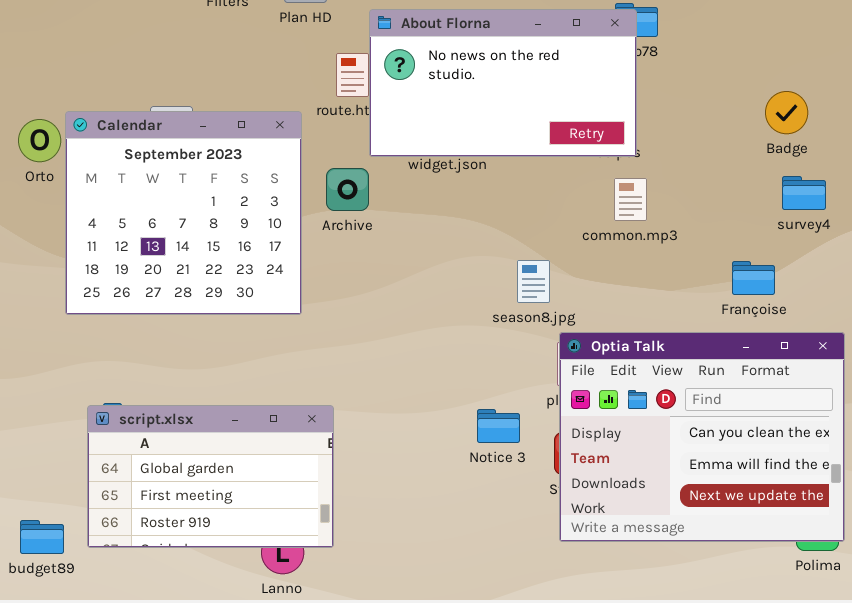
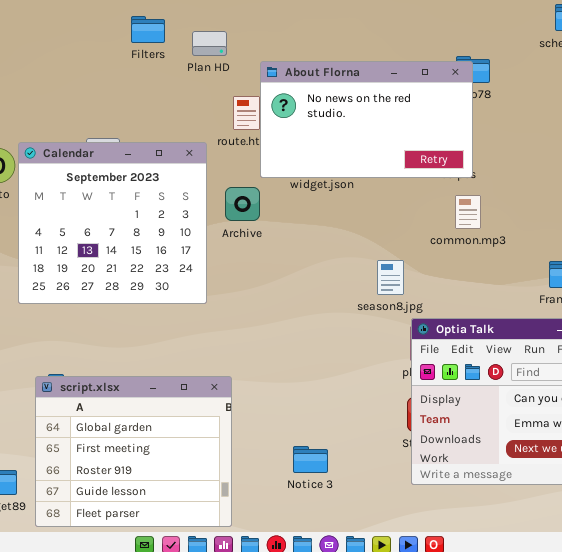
script.xlsx: [87,405,334,548] -> [35,376,232,527], resized
Notice 3: [477,409,520,443] -> [293,446,328,473], moved

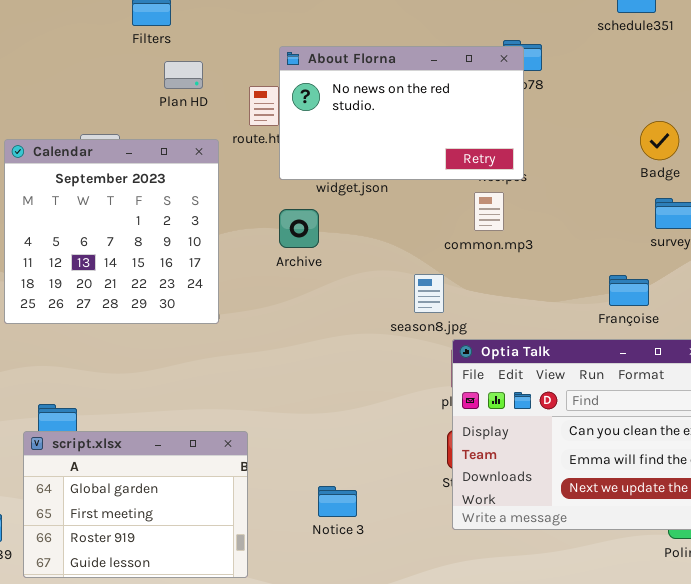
Plan HD: [192,31,227,56] -> [164,61,203,89], moved
Archive: [225,187,260,221] -> [279,209,319,248], moved
common.mp3: [455,195,481,229] -> [474,192,504,231], moved
script.xlsx: [35,376,232,527] -> [23,431,248,578], resized

